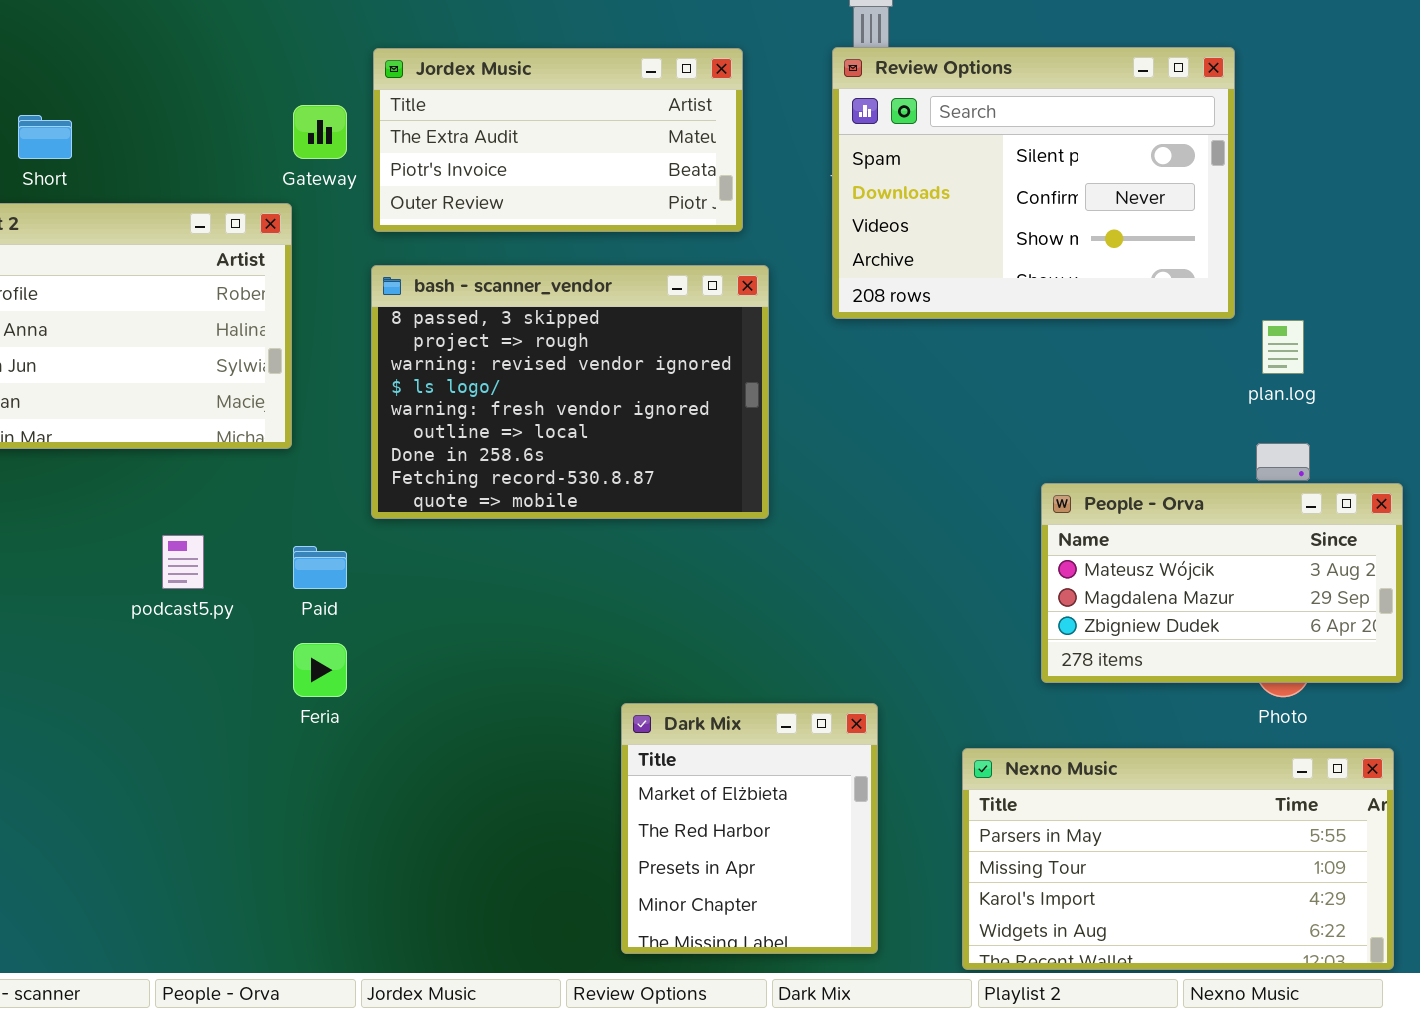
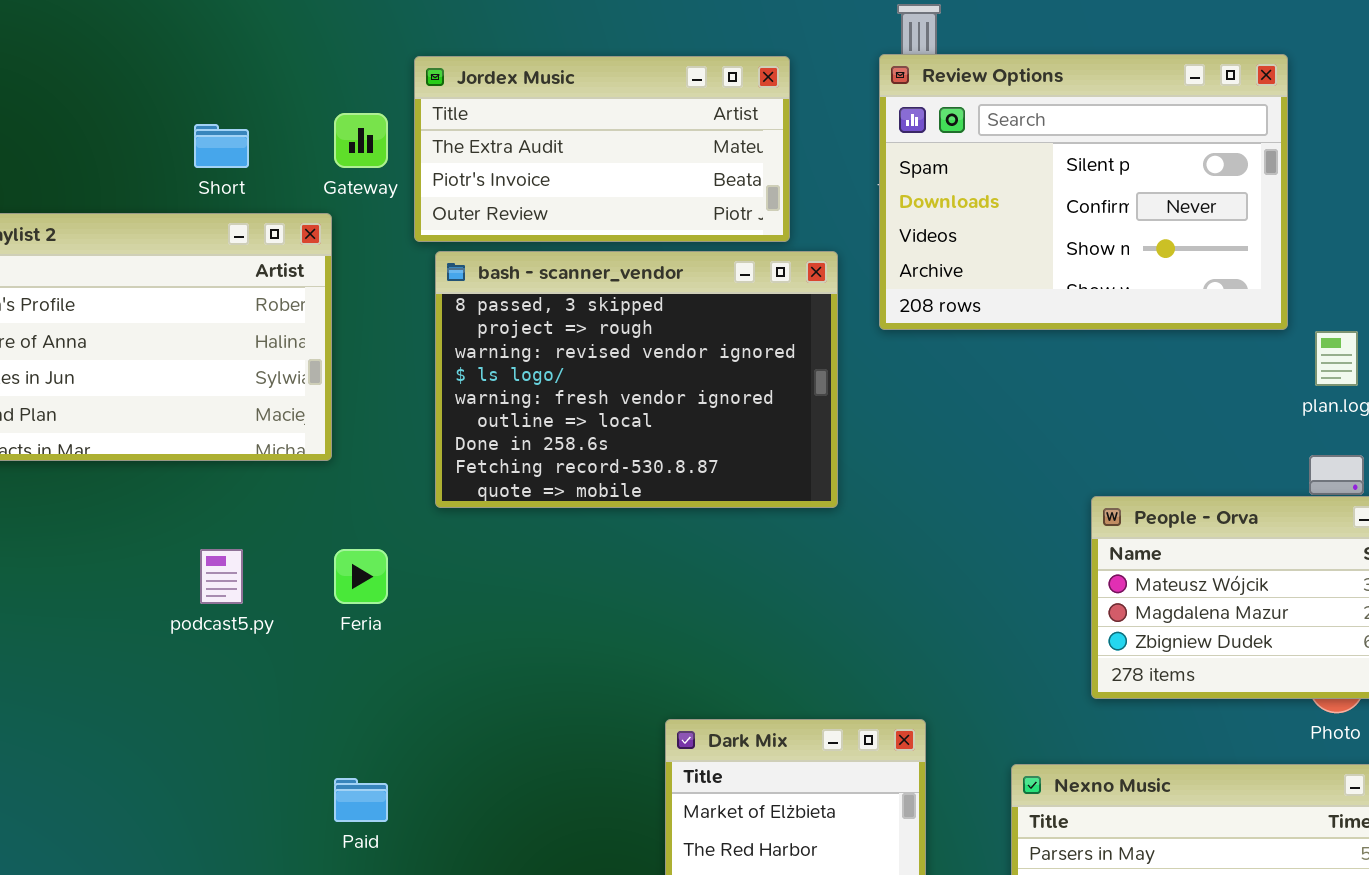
Short: [18,115,72,159] -> [194,124,249,168], moved
bash - scanner_vendor: [371,265,769,519] -> [435,251,838,508], moved
Paid: [293,546,347,589] -> [334,778,388,822], moved
Feria: [293,643,347,697] -> [334,549,388,604], moved

